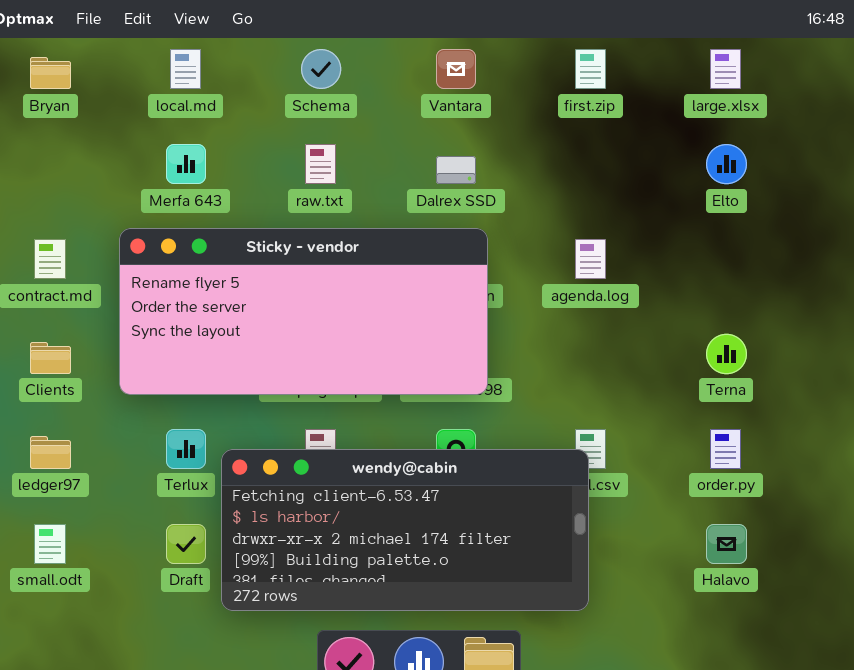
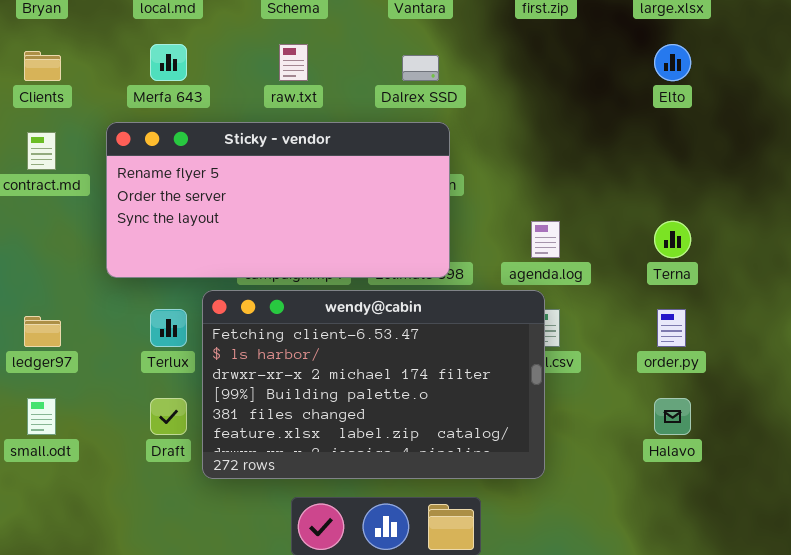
agenda.log: [575,239,606,279] -> [531,221,560,258], moved
Clients: [30,342,71,374] -> [24,51,61,81], moved
wendy@cabin: [221,449,589,611] -> [202,290,545,479], resized

